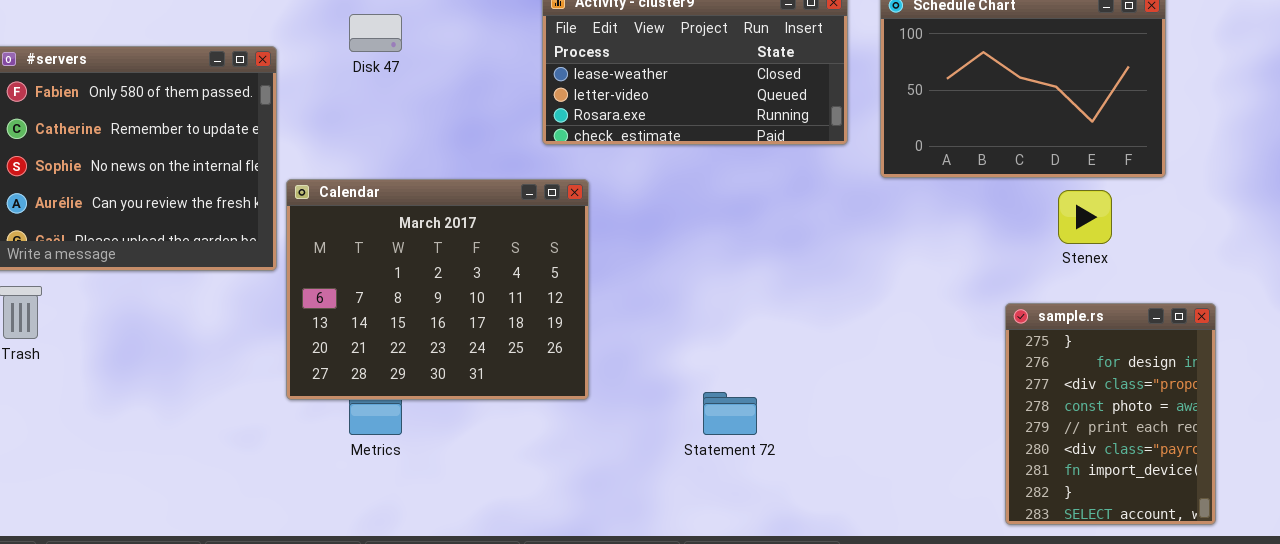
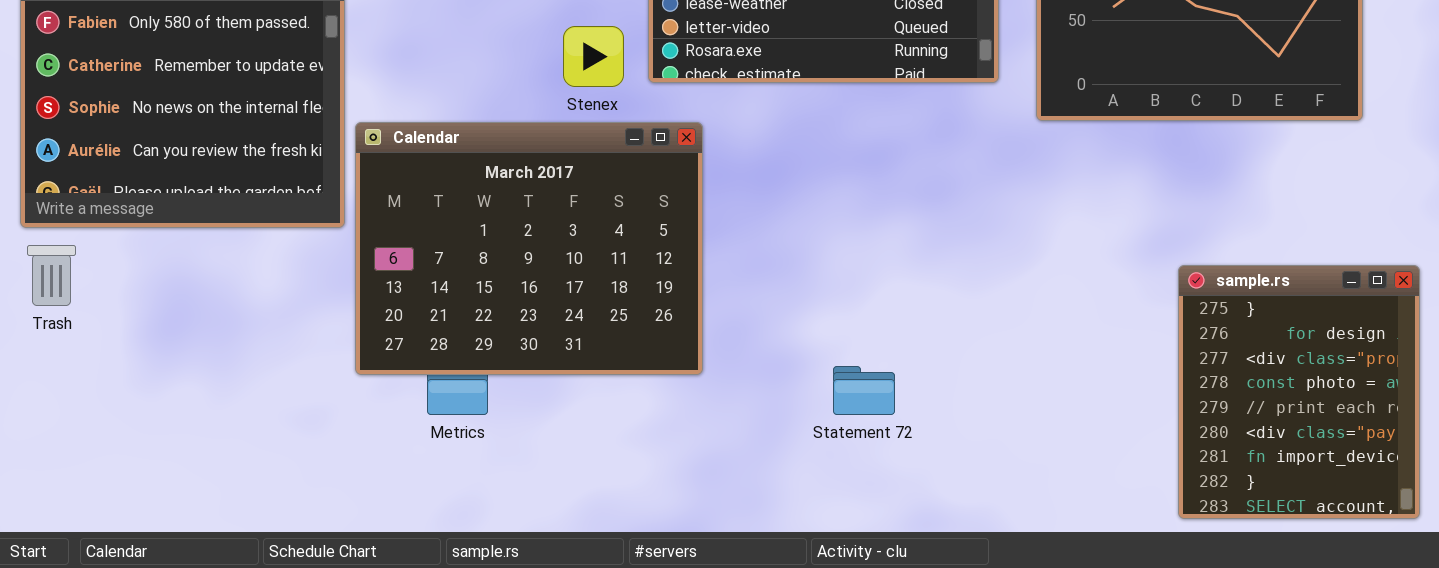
Stenex: [1058,190,1112,244] -> [563,26,624,87], moved

